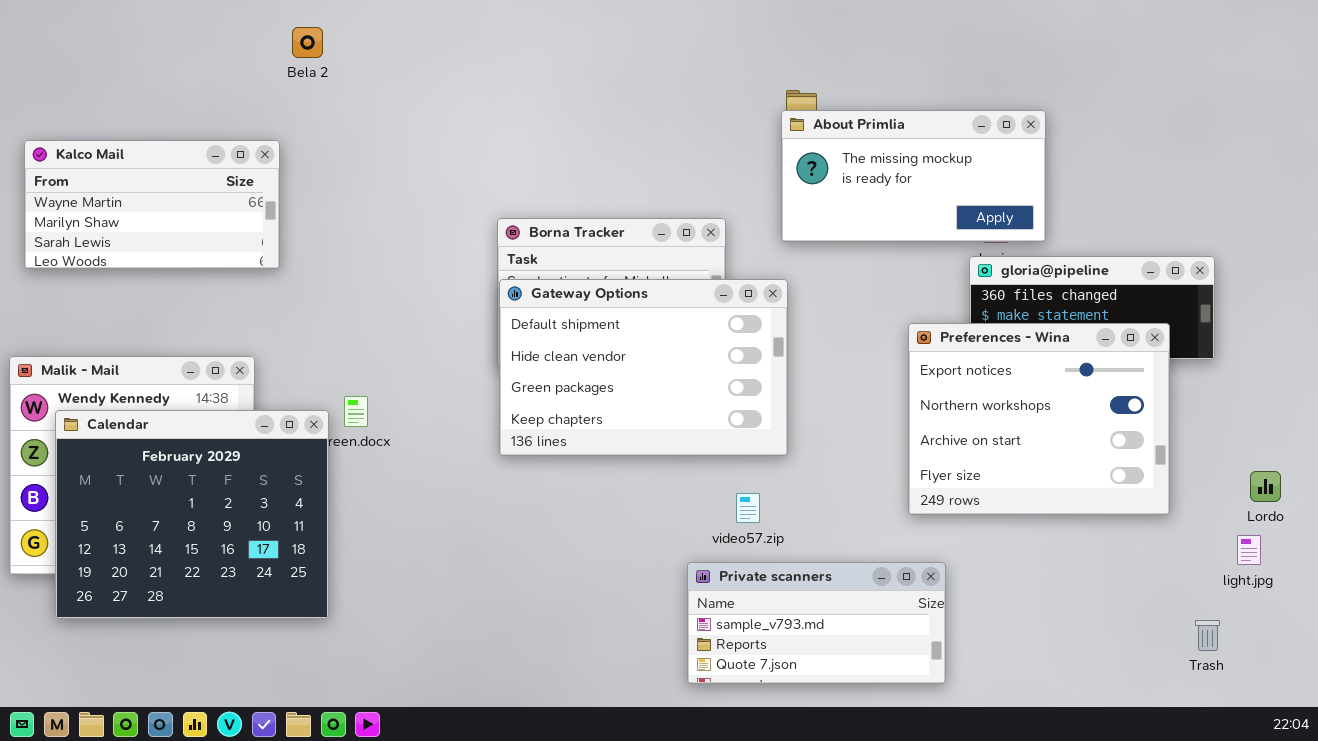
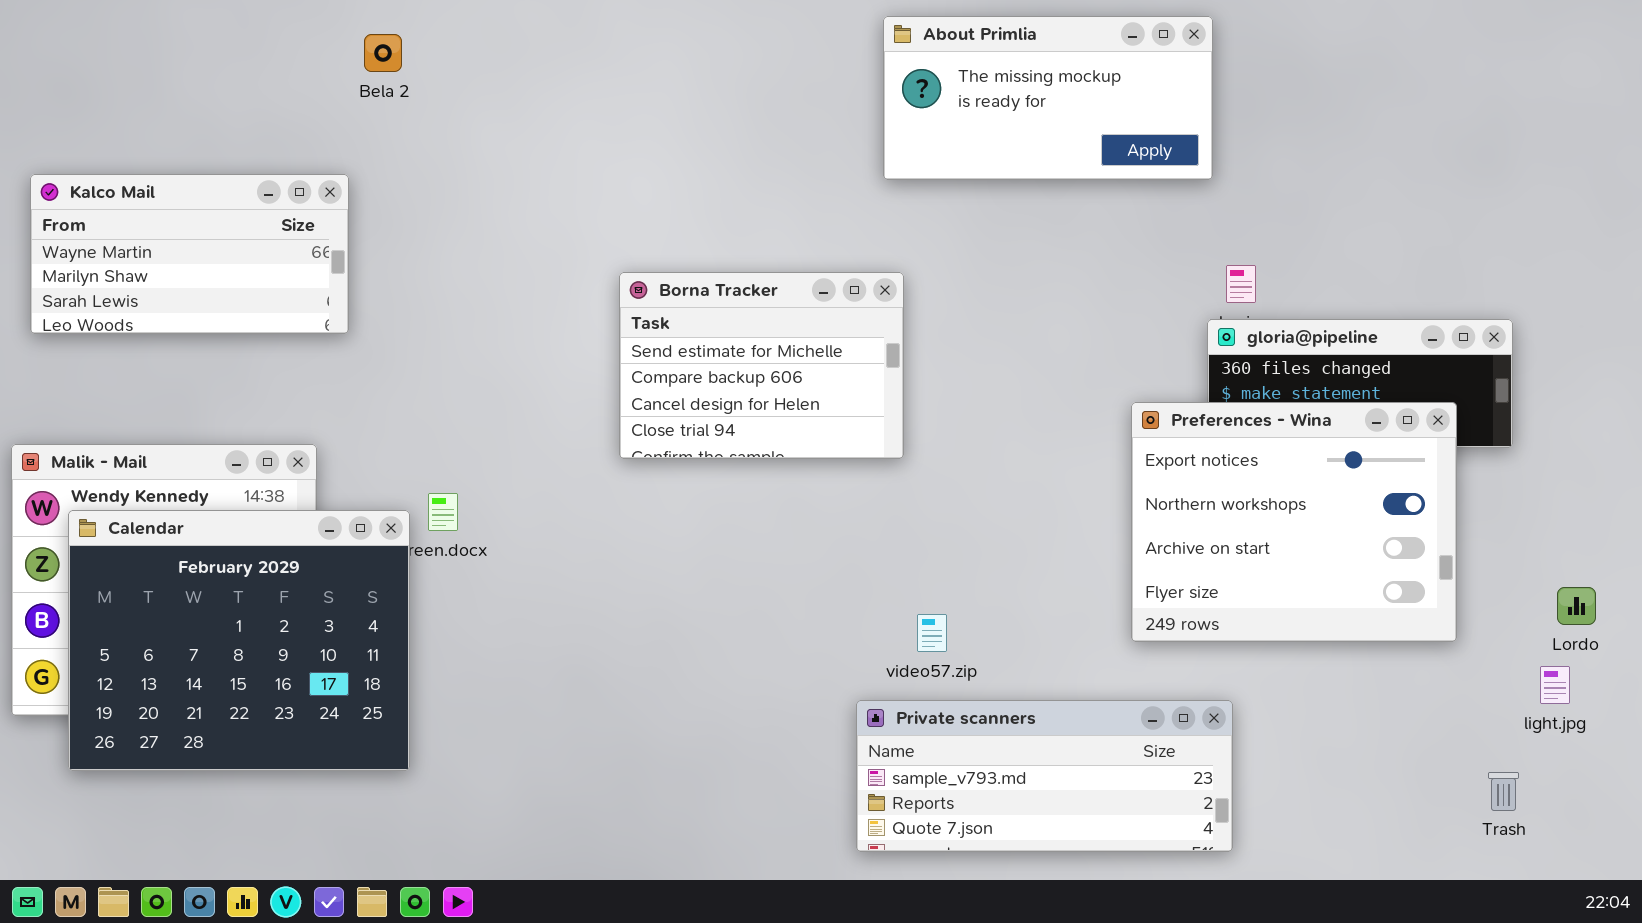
About Primlia: [781,110,1046,242] -> [883,16,1213,180], moved
Gateway Options: [499,279,788,456] -> none, closed
Private scanners: [687,562,946,684] -> [856,700,1233,852], resized

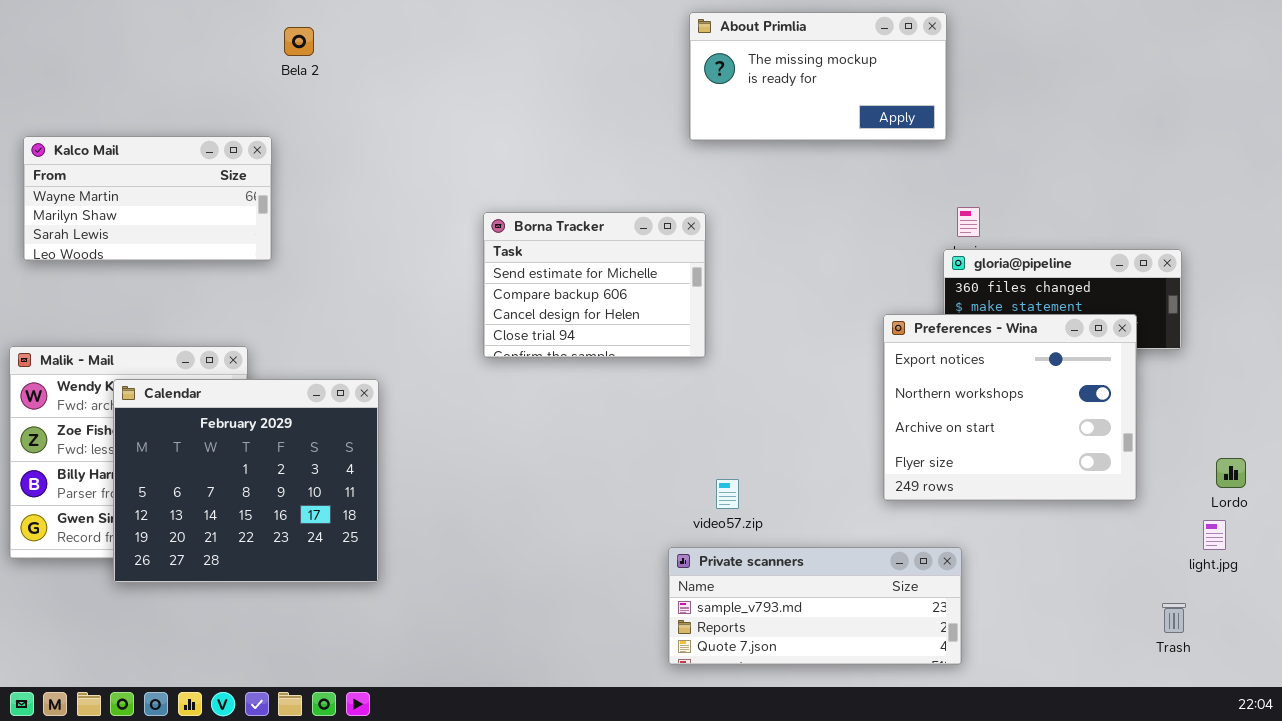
Calendar: [68,510,410,771] -> [113,379,379,583], moved

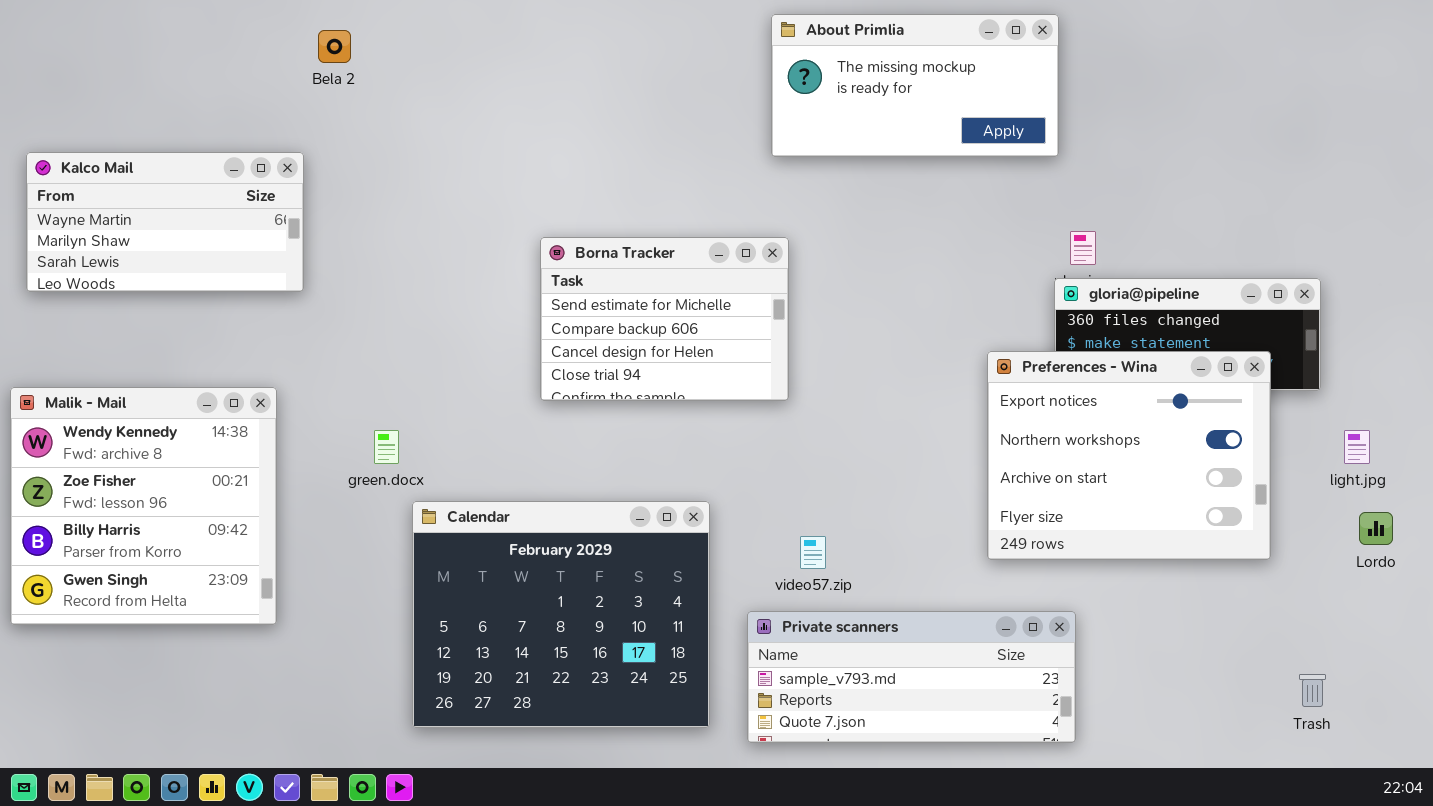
Calendar: [113,379,379,583] -> [412,501,710,728], moved
light.jpg: [1203,520,1226,550] -> [1344,430,1370,464], moved

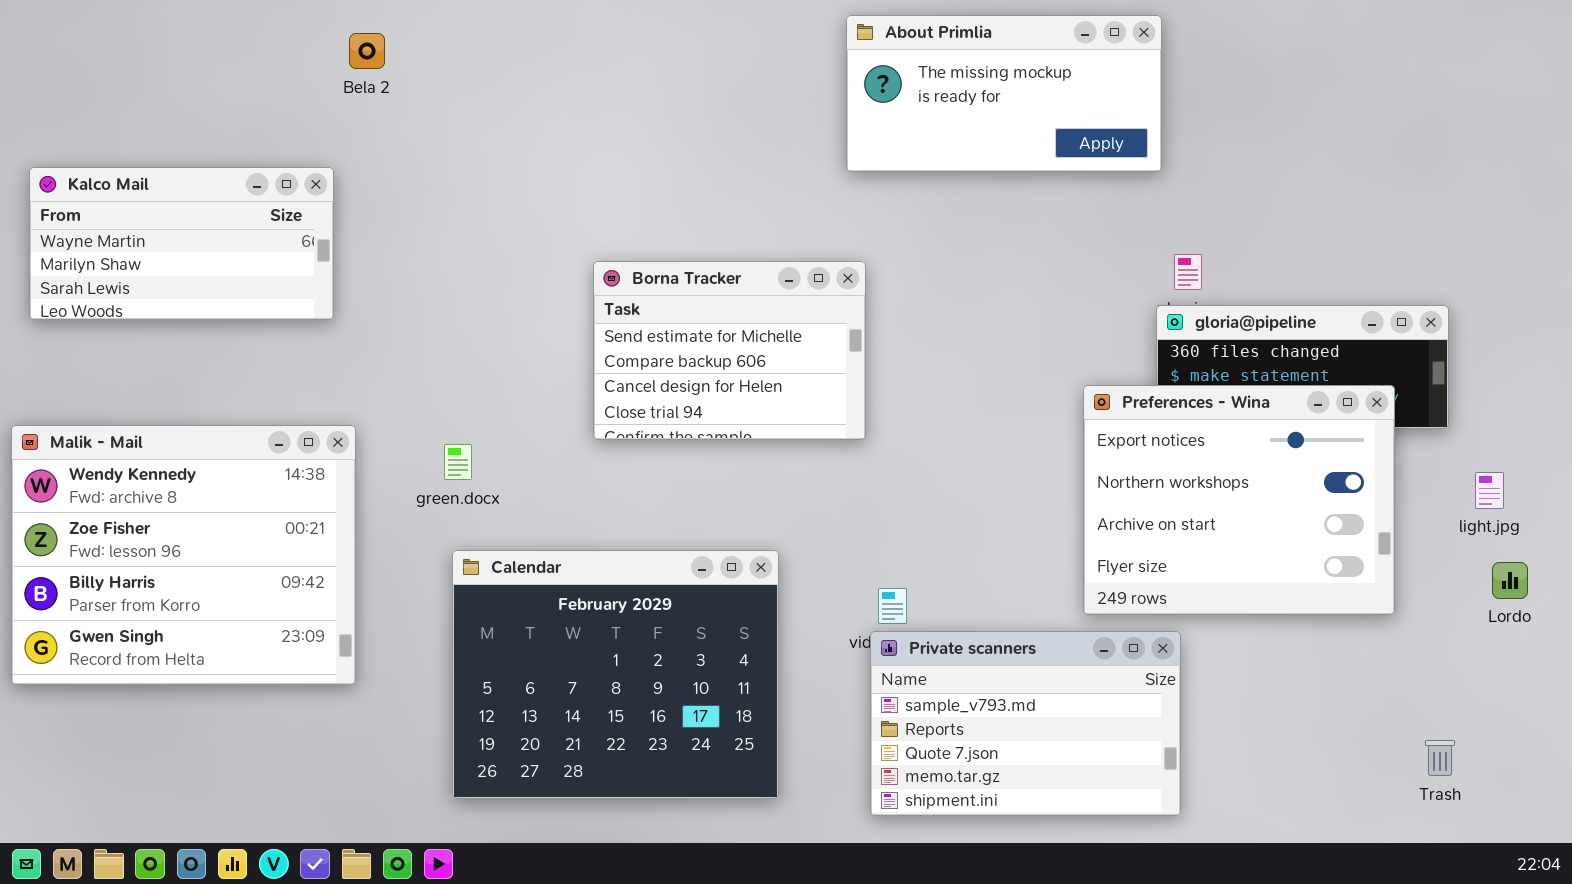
Malik - Mail: [10,387,277,625] -> [11,425,356,685], resized
green.docx: [374,430,399,464] -> [444,444,472,480], moved
Private scanners: [747,611,1076,743] -> [870,631,1181,816], resized

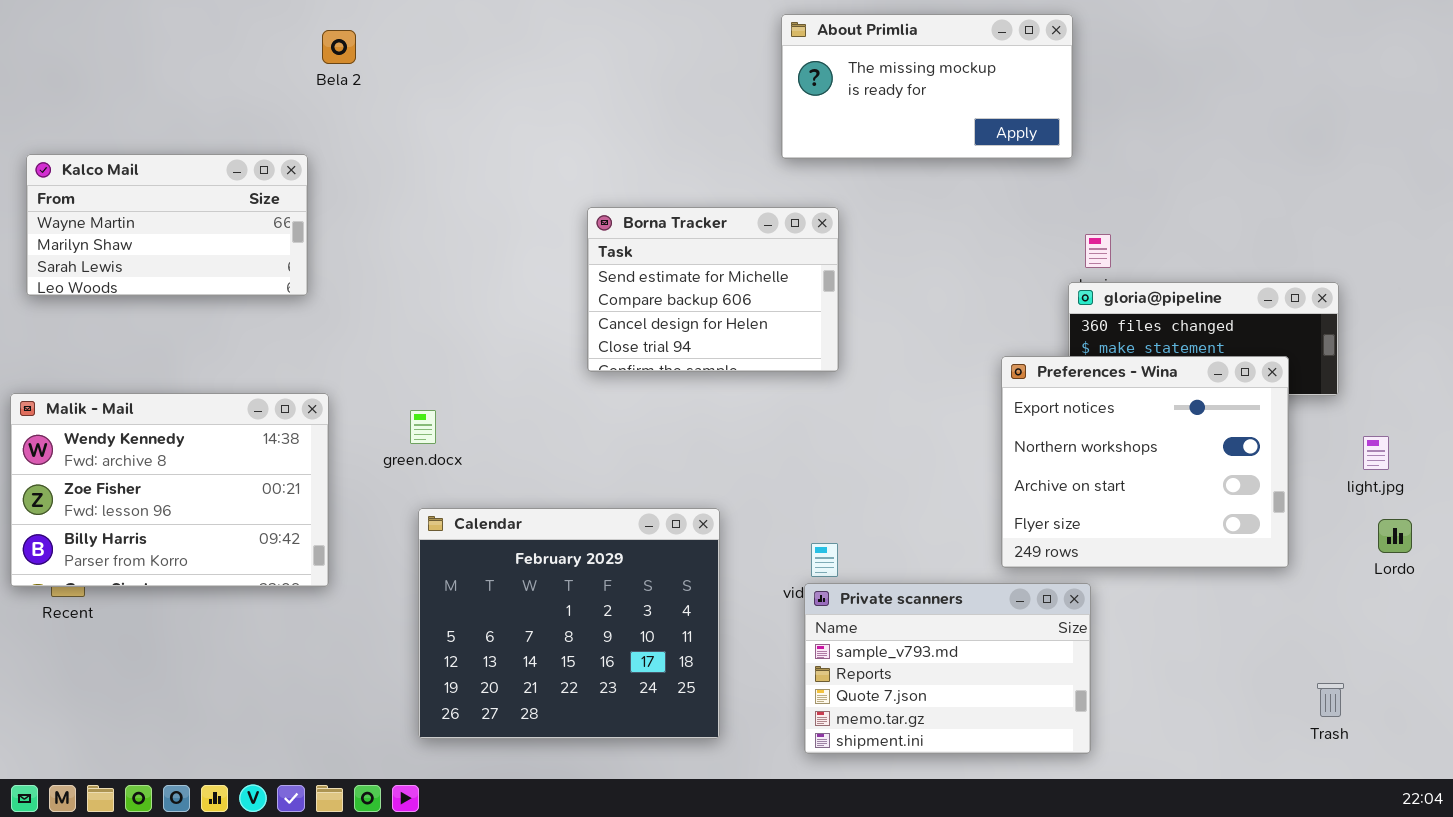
Borna Tracker: [593,261,866,440] -> [587,207,839,372], moved
Malik - Mail: [11,425,356,685] -> [10,393,329,587], resized

